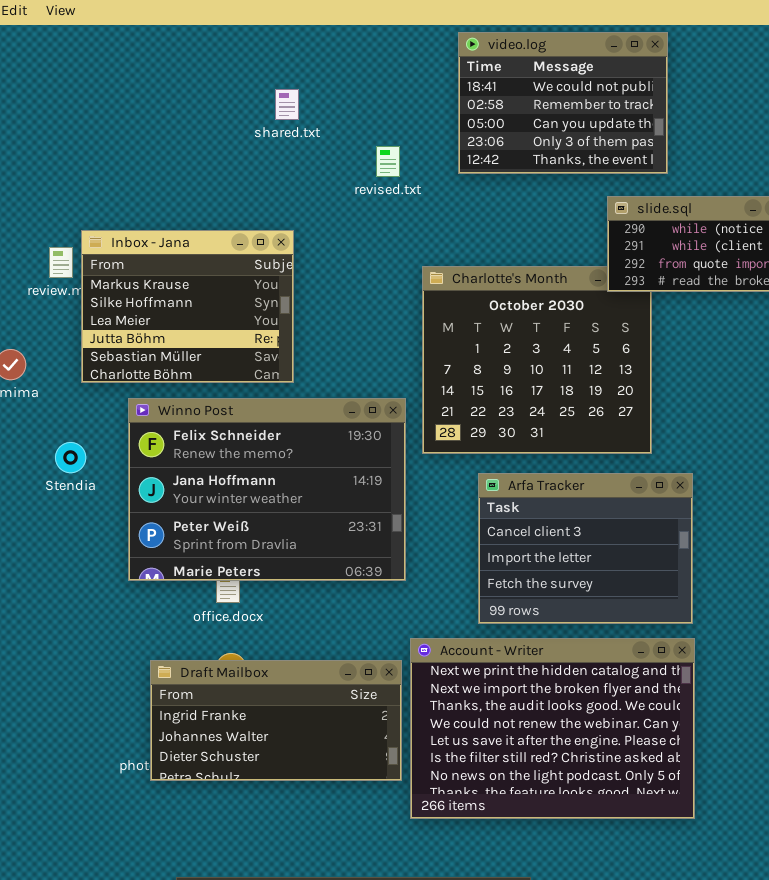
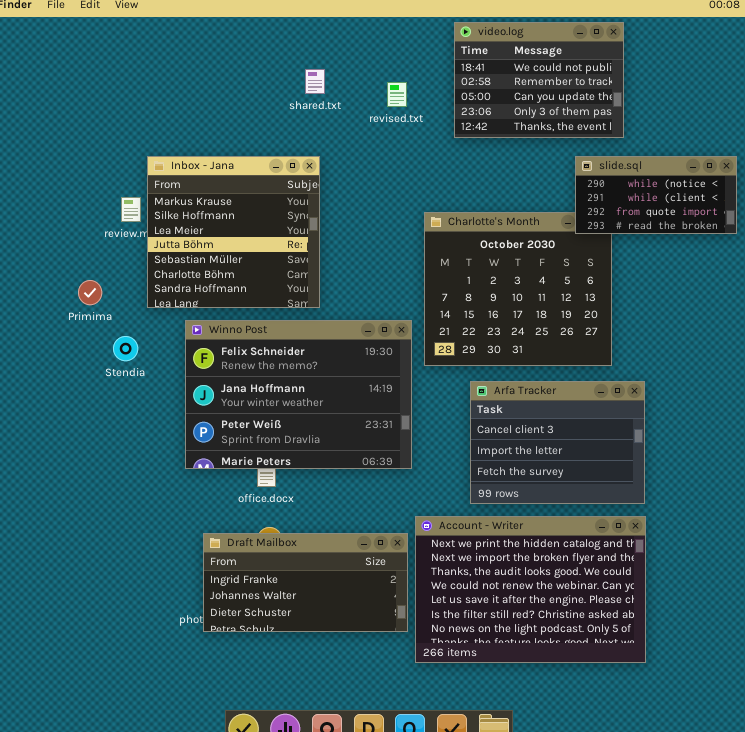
revised.txt: [376,146,400,177] -> [387,82,407,107], moved
Inbox - Jana: [81,230,294,383] -> [147,156,320,308], resized
Stendia: [55,442,86,473] -> [113,336,138,361], moved

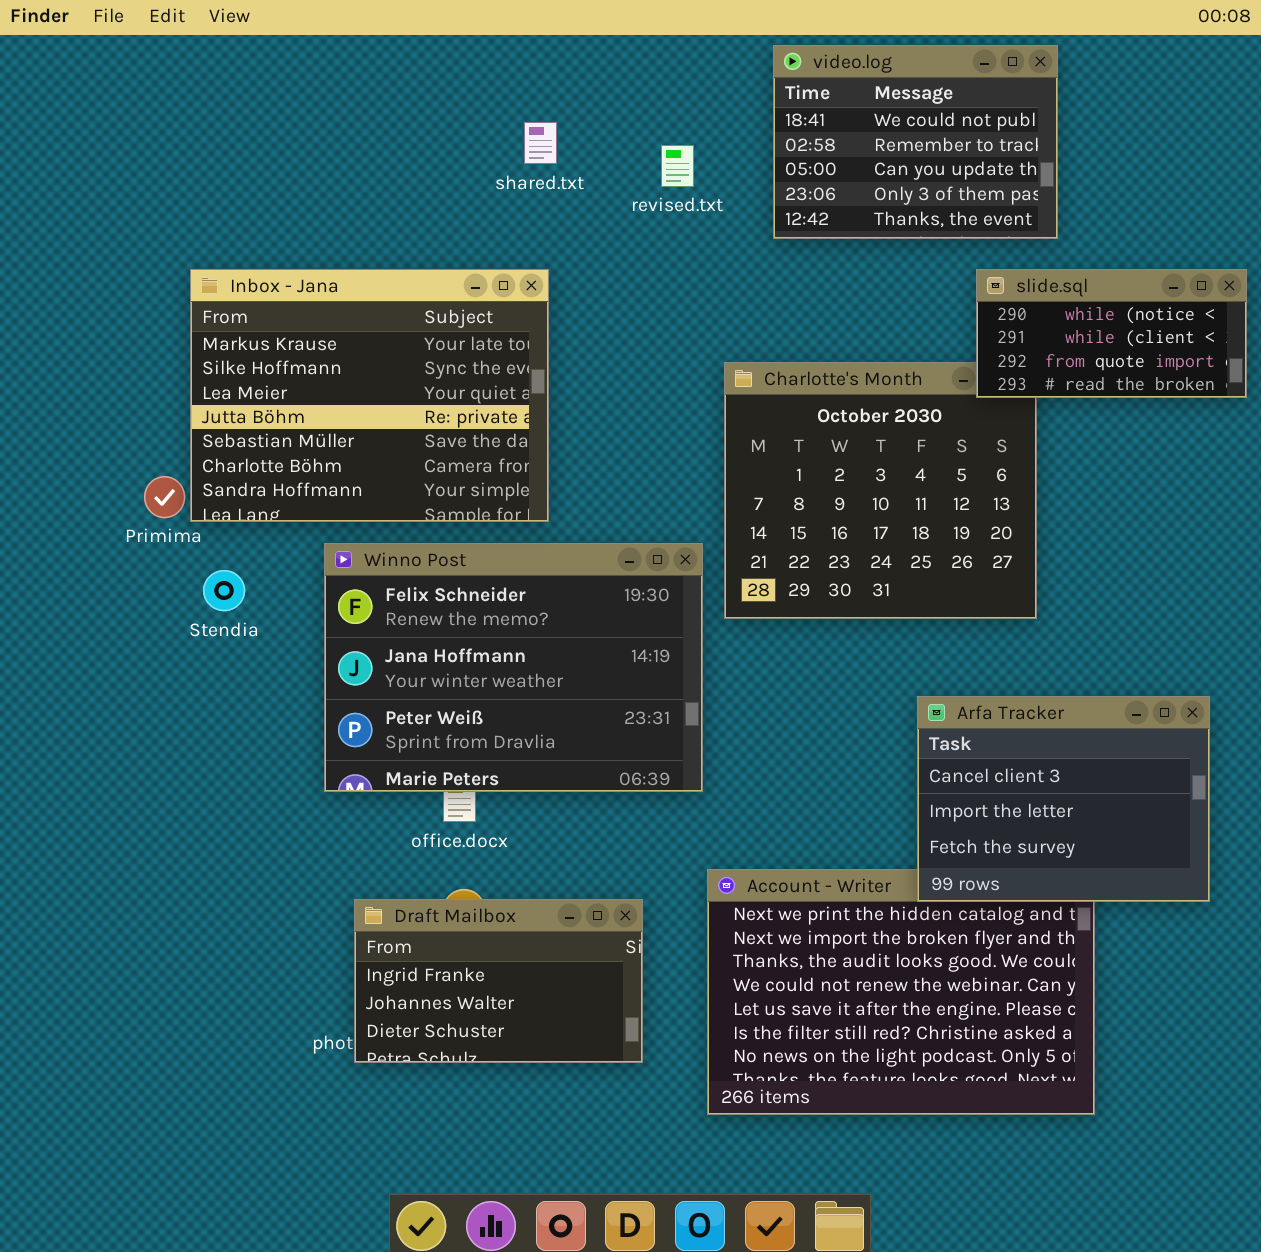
Inbox - Jana: [147,156,320,308] -> [190,269,549,522], resized
Arfa Tracker: [470,381,645,504] -> [917,696,1210,902], moved
Draft Mailbox: [203,533,408,632] -> [354,899,643,1063], resized

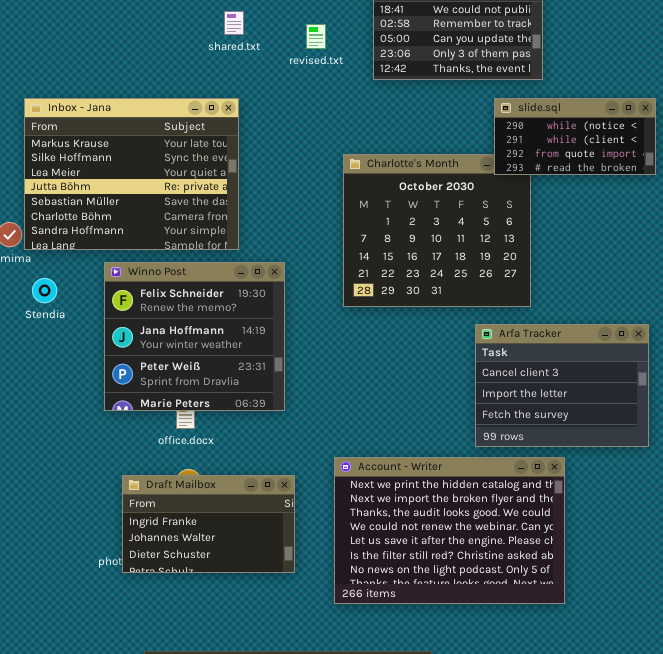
Winno Post: [324,543,703,792] -> [104,262,285,411], resized
Arfa Tracker: [917,696,1210,902] -> [475,324,649,447], moved

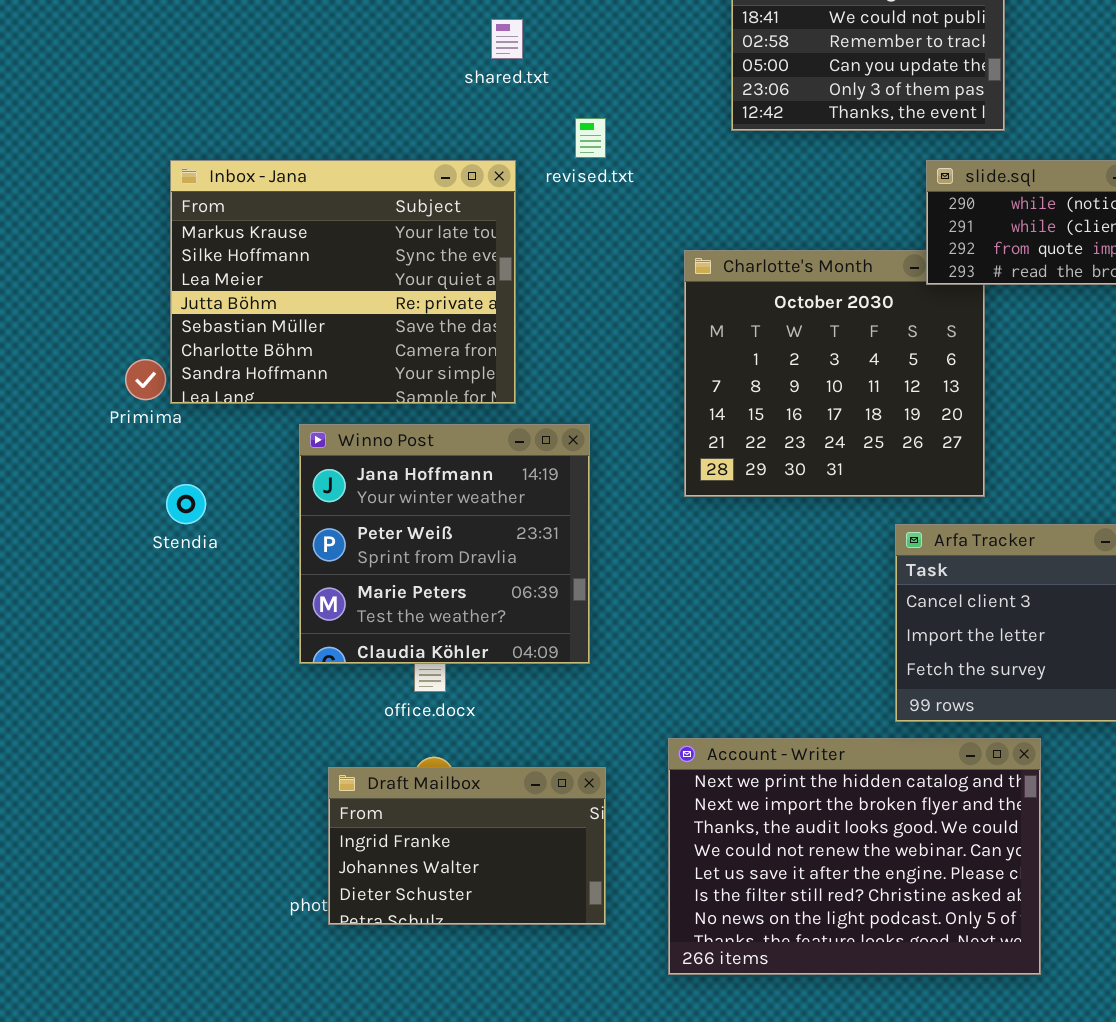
revised.txt: [306,24,326,49] -> [575,118,606,158], moved
Winno Post: [104,262,285,411] -> [299,424,590,664], scrolled down 1 row
Stendia: [32,278,57,303] -> [166,484,206,524], moved

